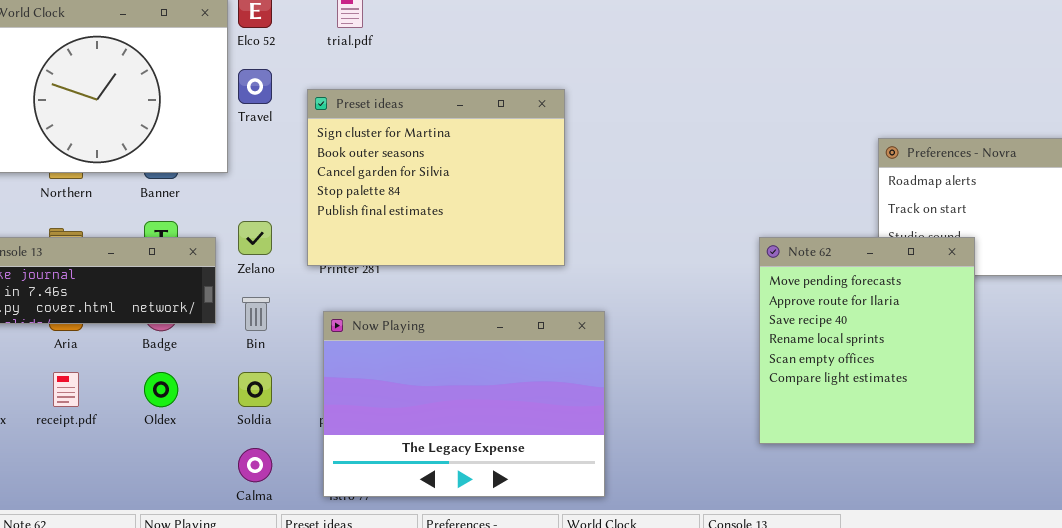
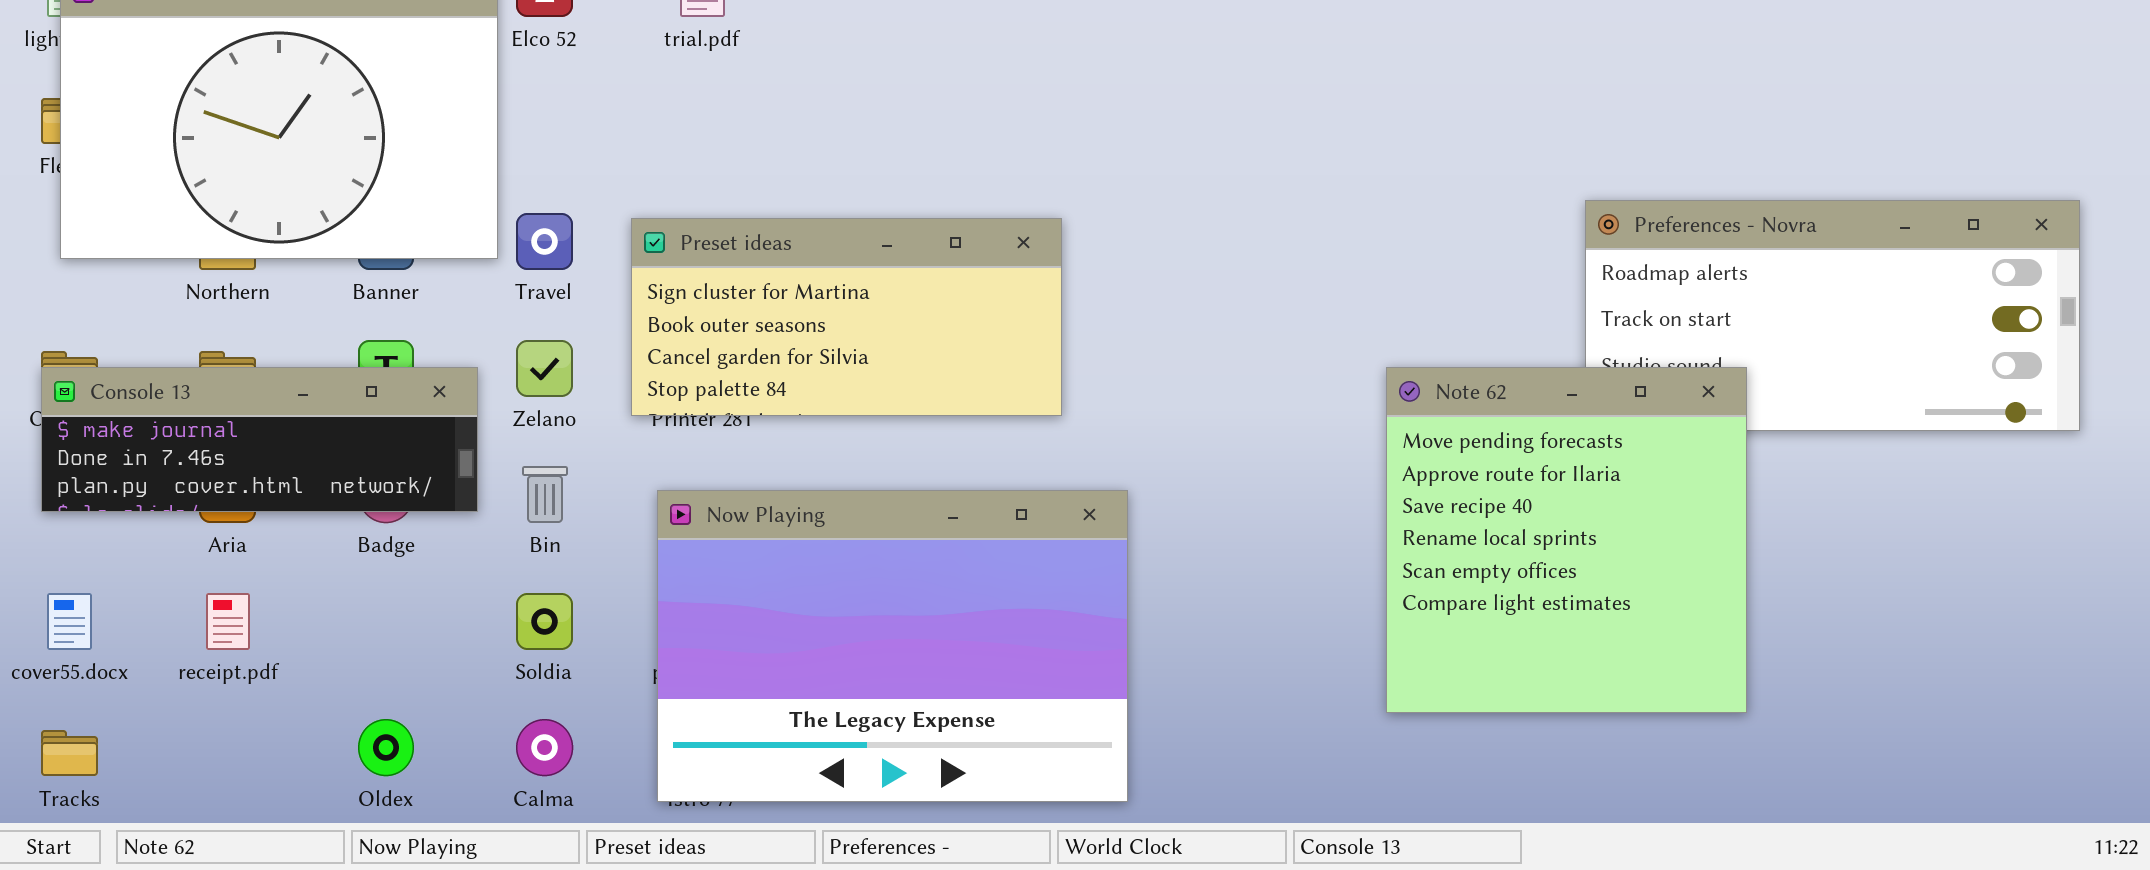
Travel: [238,69,272,104] -> [516,213,573,270], moved
Preset ideas: [307,89,565,266] -> [631,218,1062,416], resized
Oldex: [144,372,178,407] -> [358,719,414,776], moved

